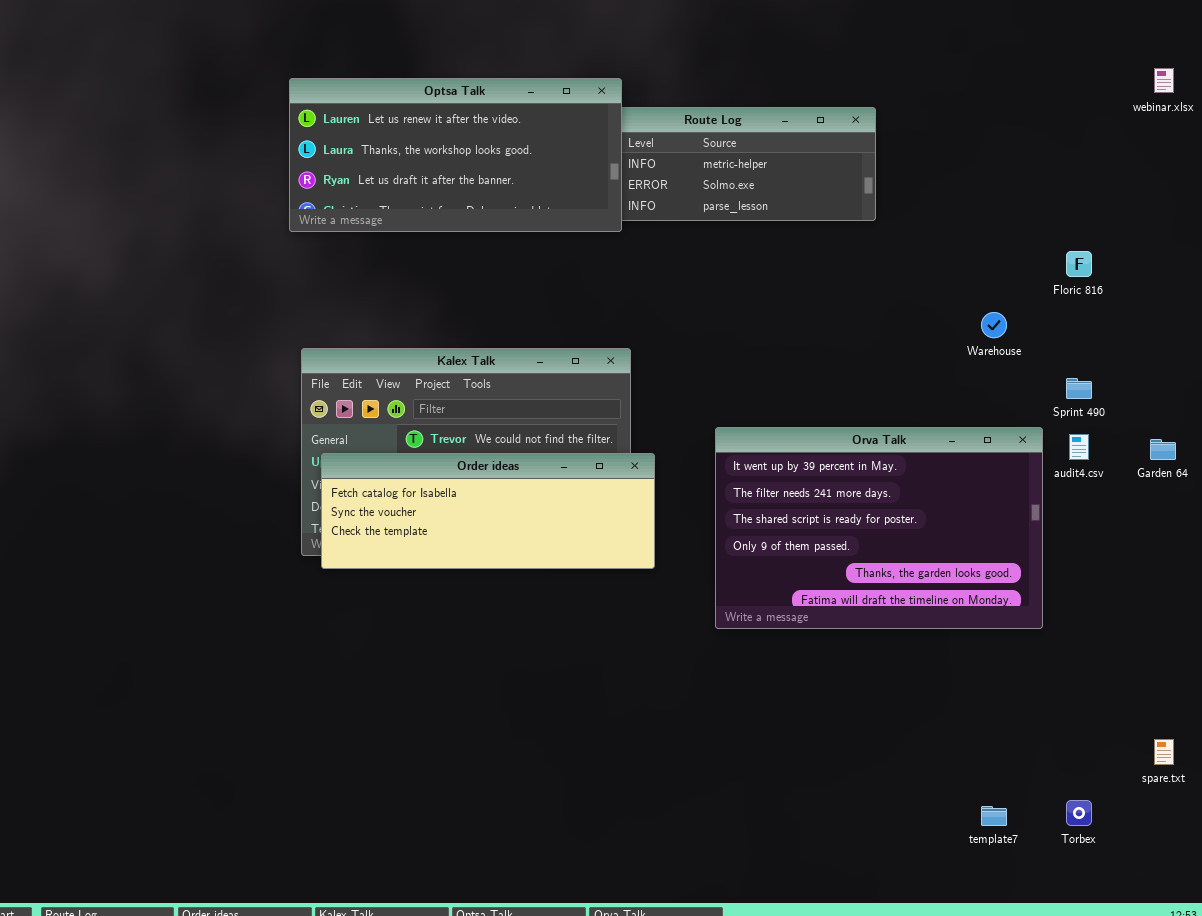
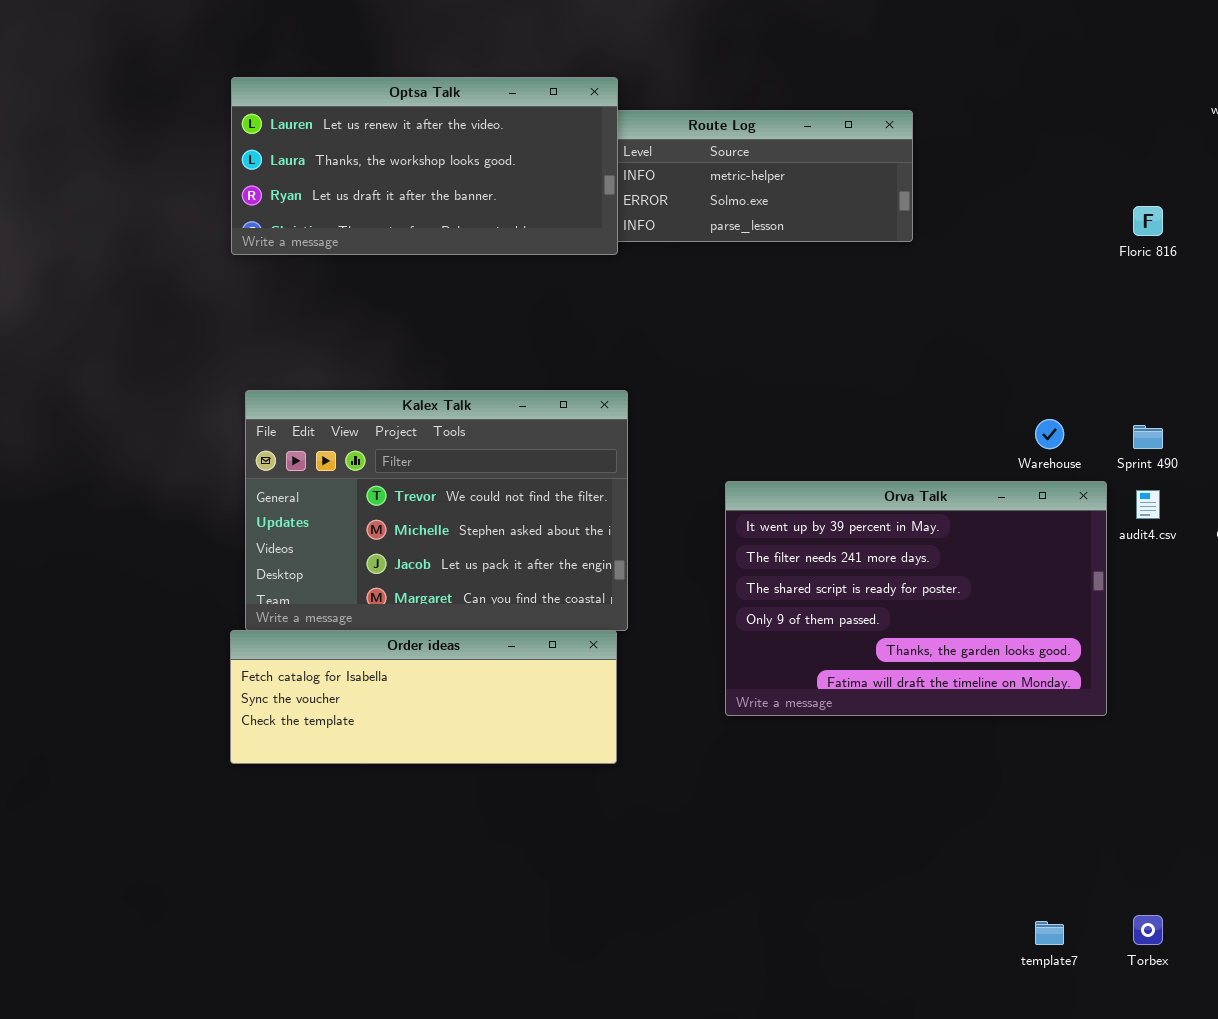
Floric 816: [1066,251,1092,277] -> [1133,206,1163,236], moved
Warehouse: [981,312,1007,338] -> [1035,419,1064,449], moved
Order ideas: [321,453,655,569] -> [230,630,617,764], moved

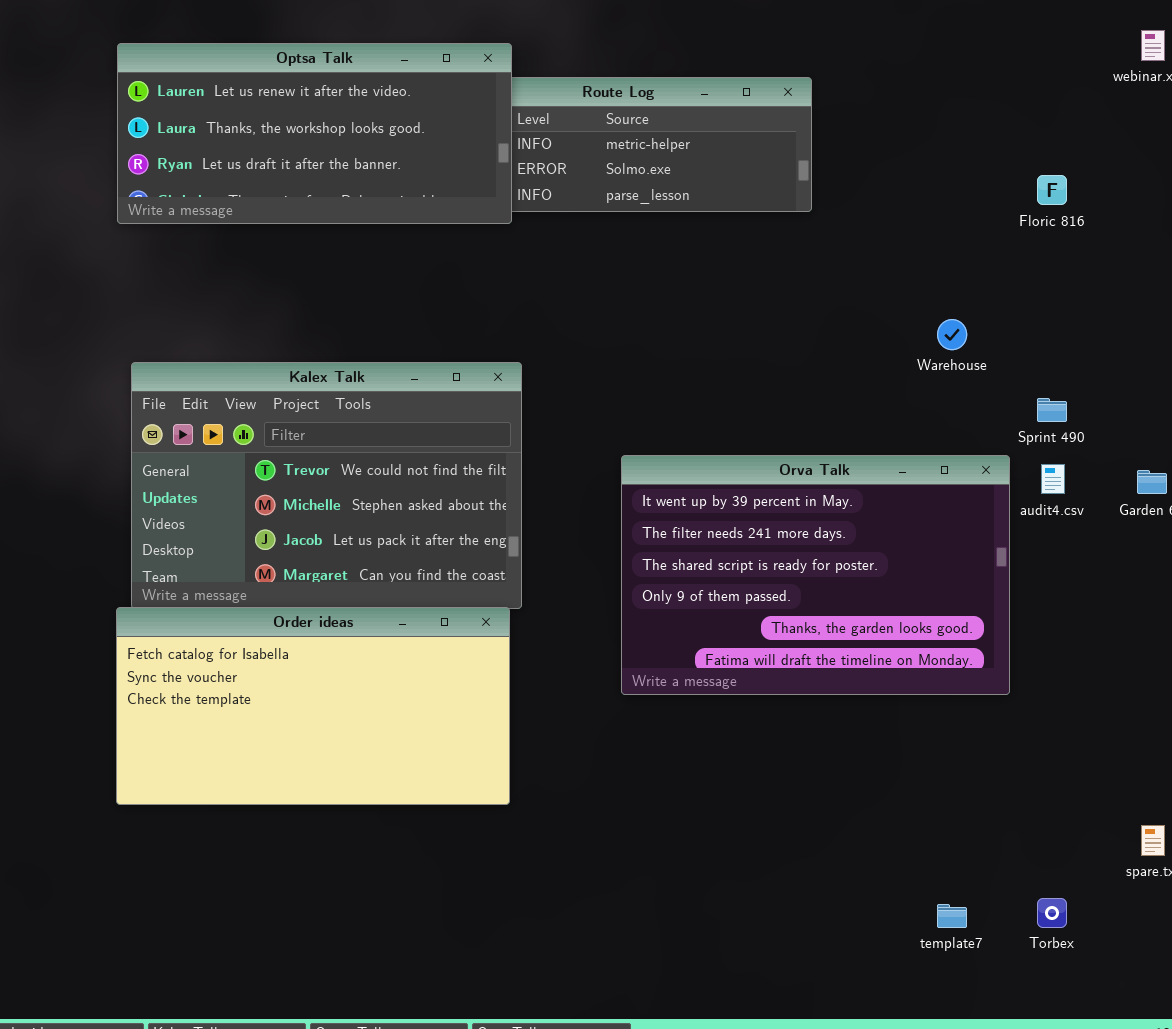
Warehouse: [1035,419,1064,449] -> [937,319,967,350], moved
Order ideas: [230,630,617,764] -> [116,607,510,805], resized

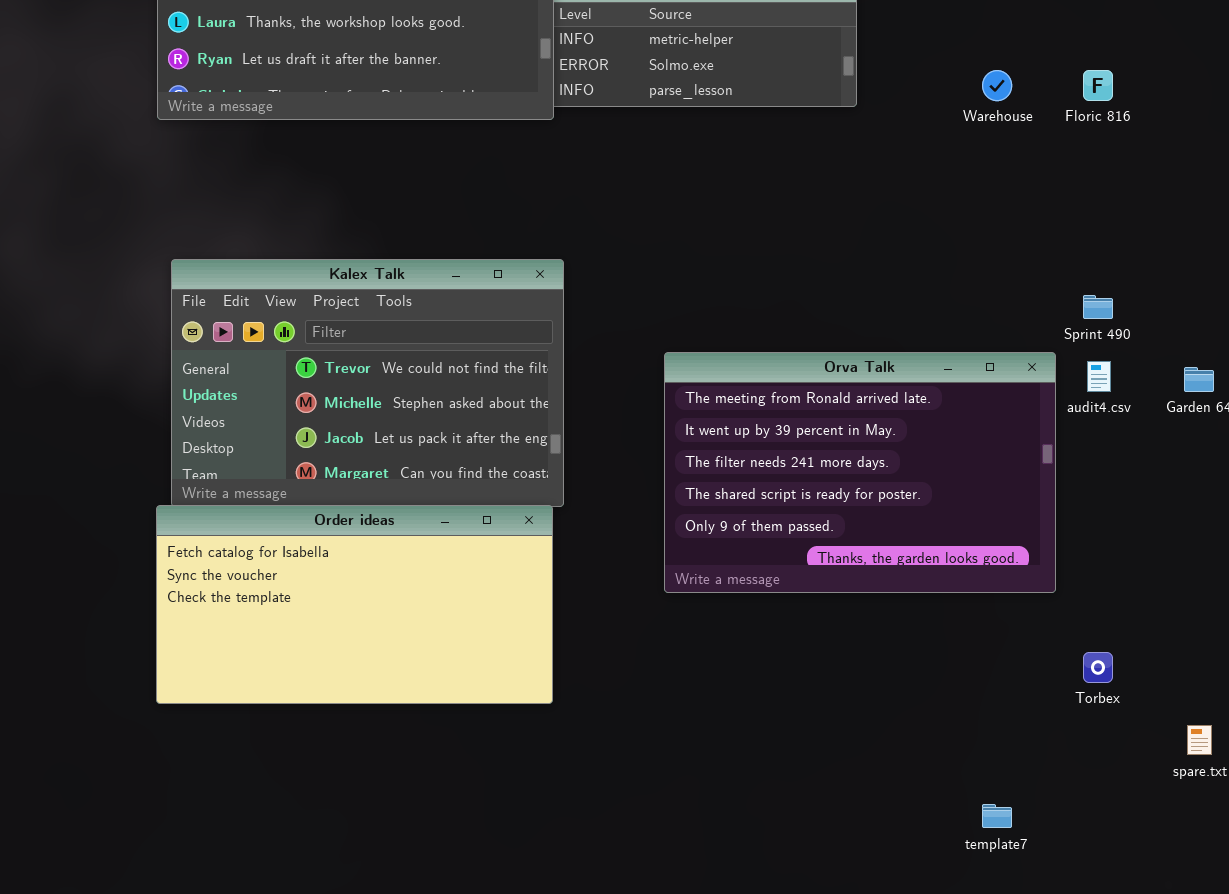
Warehouse: [937,319,967,350] -> [982,70,1012,101], moved
Orva Talk: [621,455,1010,695] -> [664,352,1056,593], scrolled up 1 row
Torbex: [1037,898,1067,928] -> [1083,652,1113,683], moved

